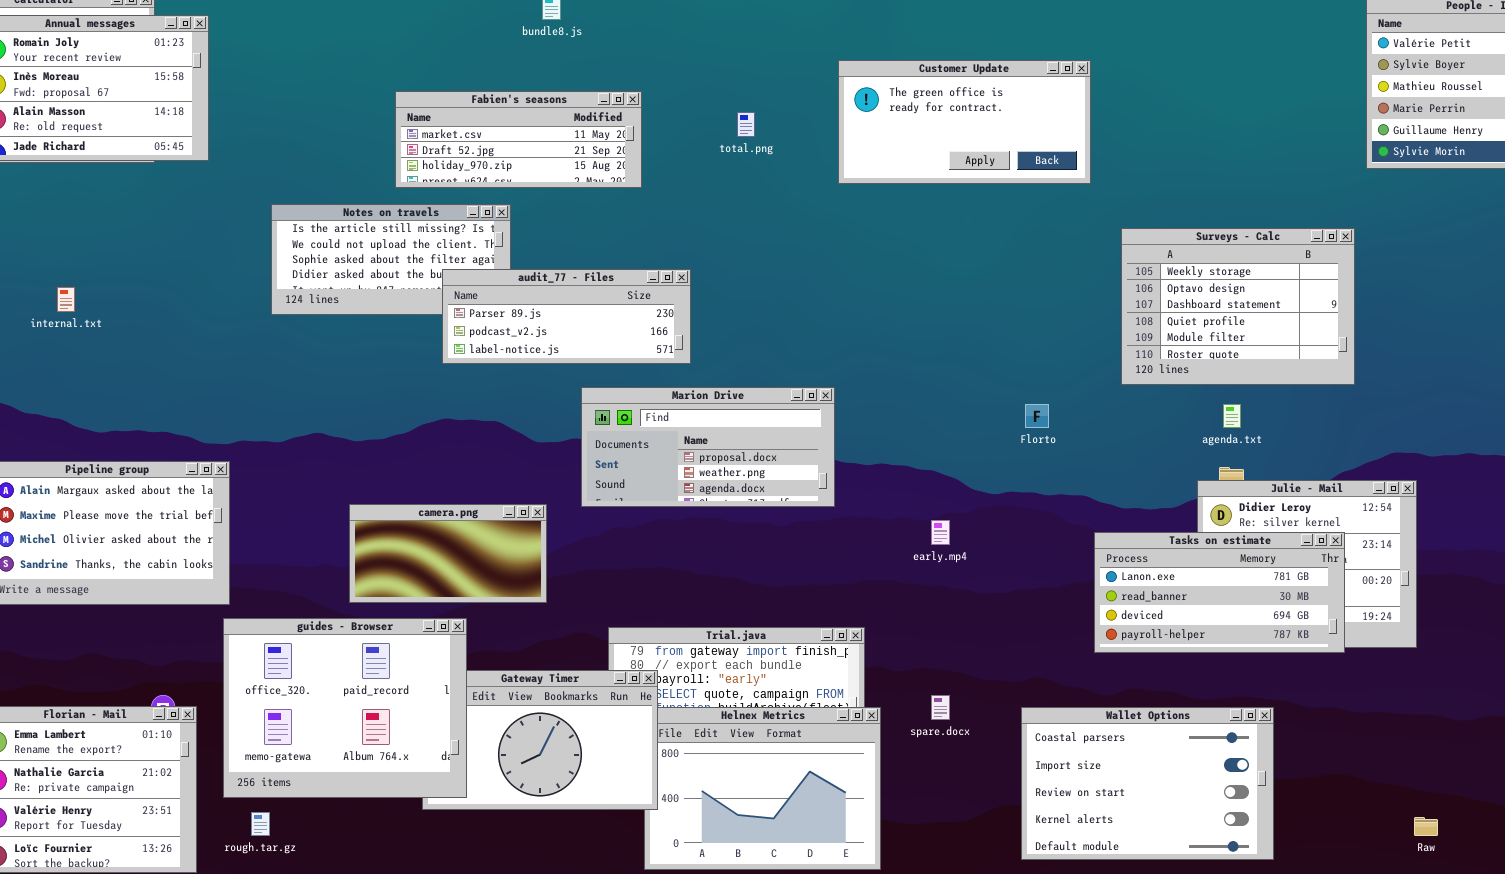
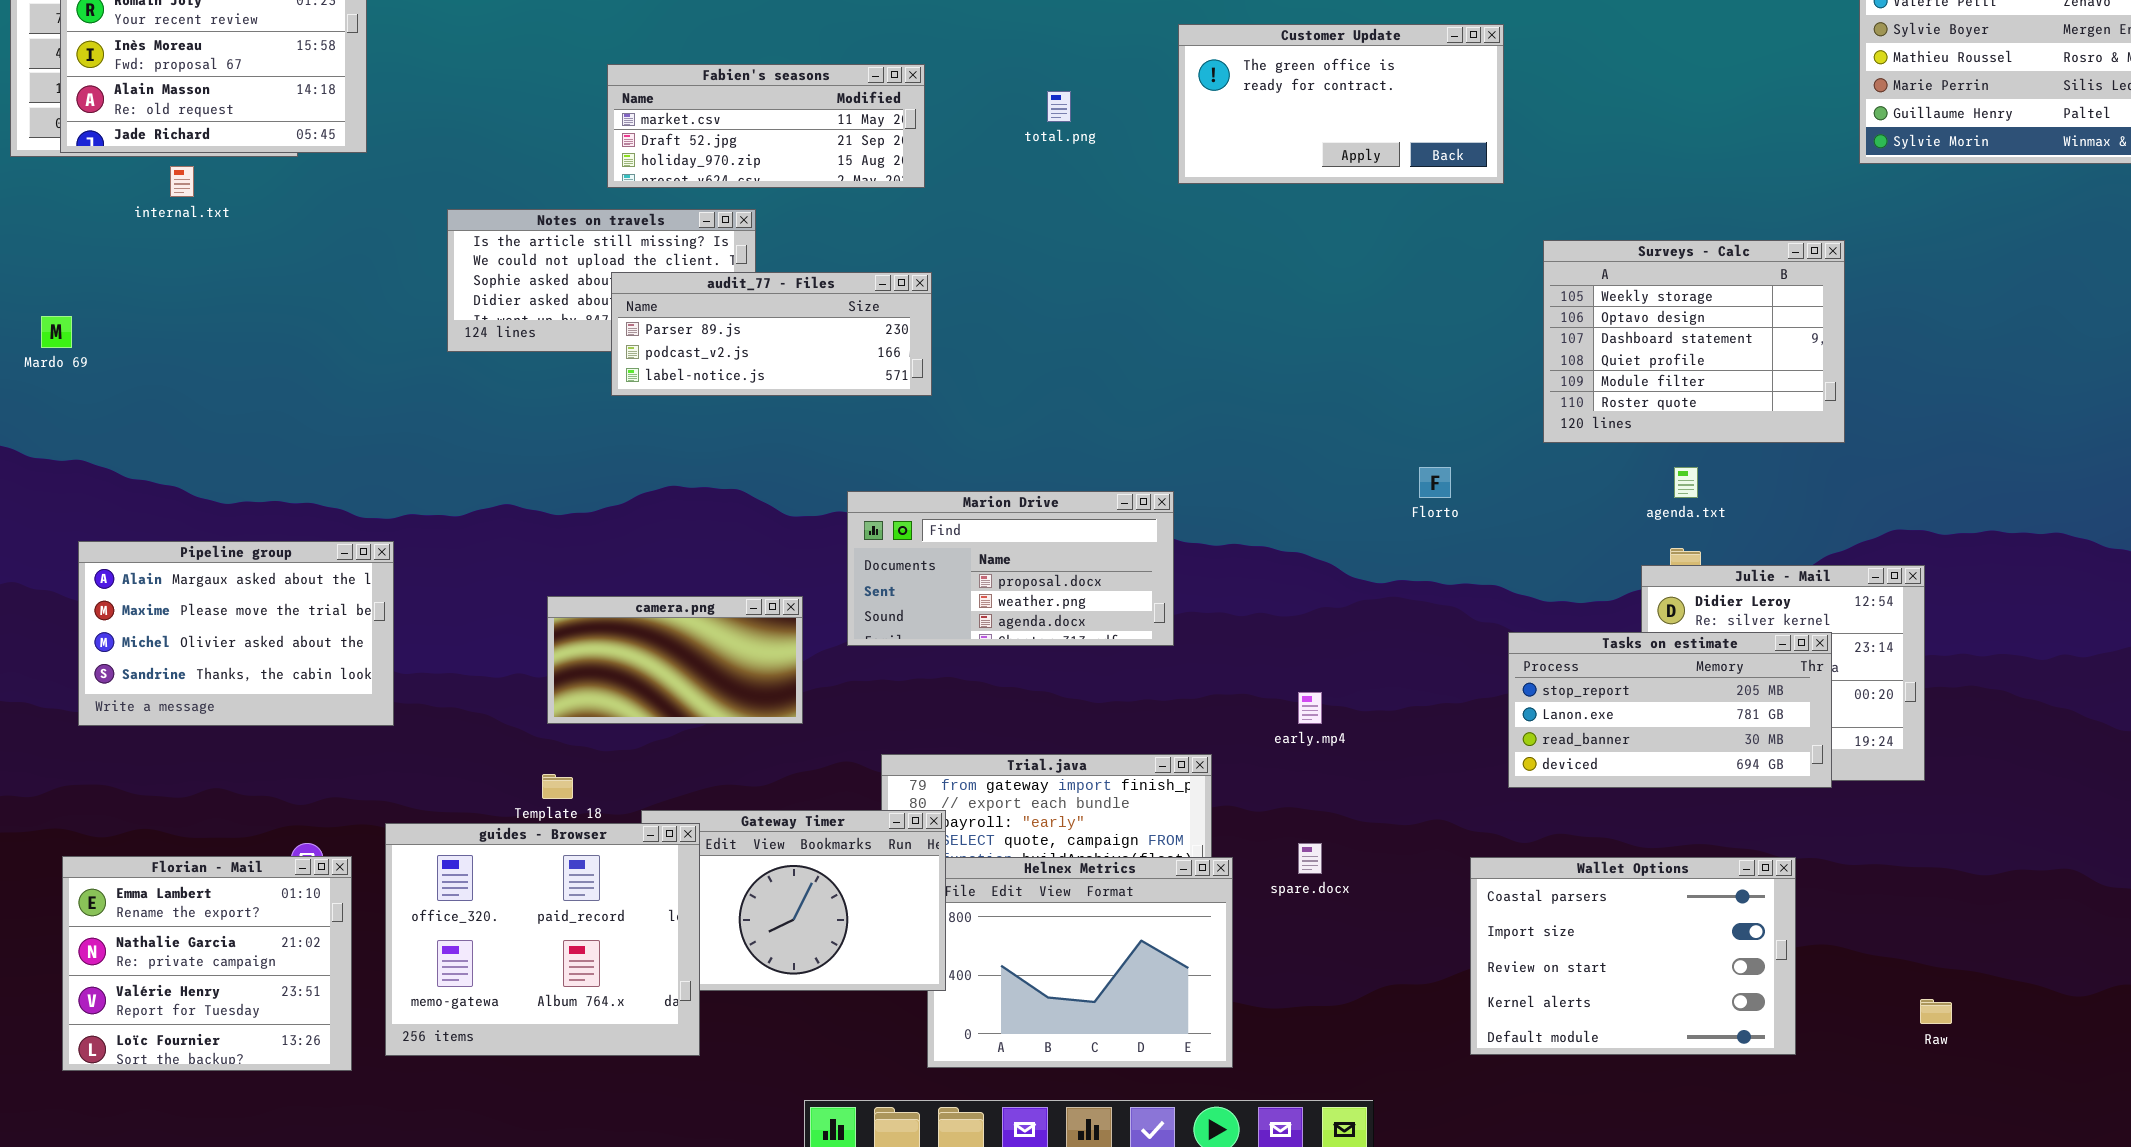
audit_77 - Files: [442,269,691,364] -> [611,272,932,396], moved
internal.txt: [57,287,75,312] -> [170,166,194,197], moved
Marion Drive: [581,387,835,507] -> [847,491,1174,646], moved
early.mp4: [931,520,950,545] -> [1298,692,1322,724], moved
Tasks on estimate: [1094,532,1345,653] -> [1508,632,1832,788], scrolled up 1 row
guides - Browser: [223,618,467,798] -> [385,823,700,1056], moved
Wallet Options: [1021,707,1274,860] -> [1470,857,1796,1055], moved

